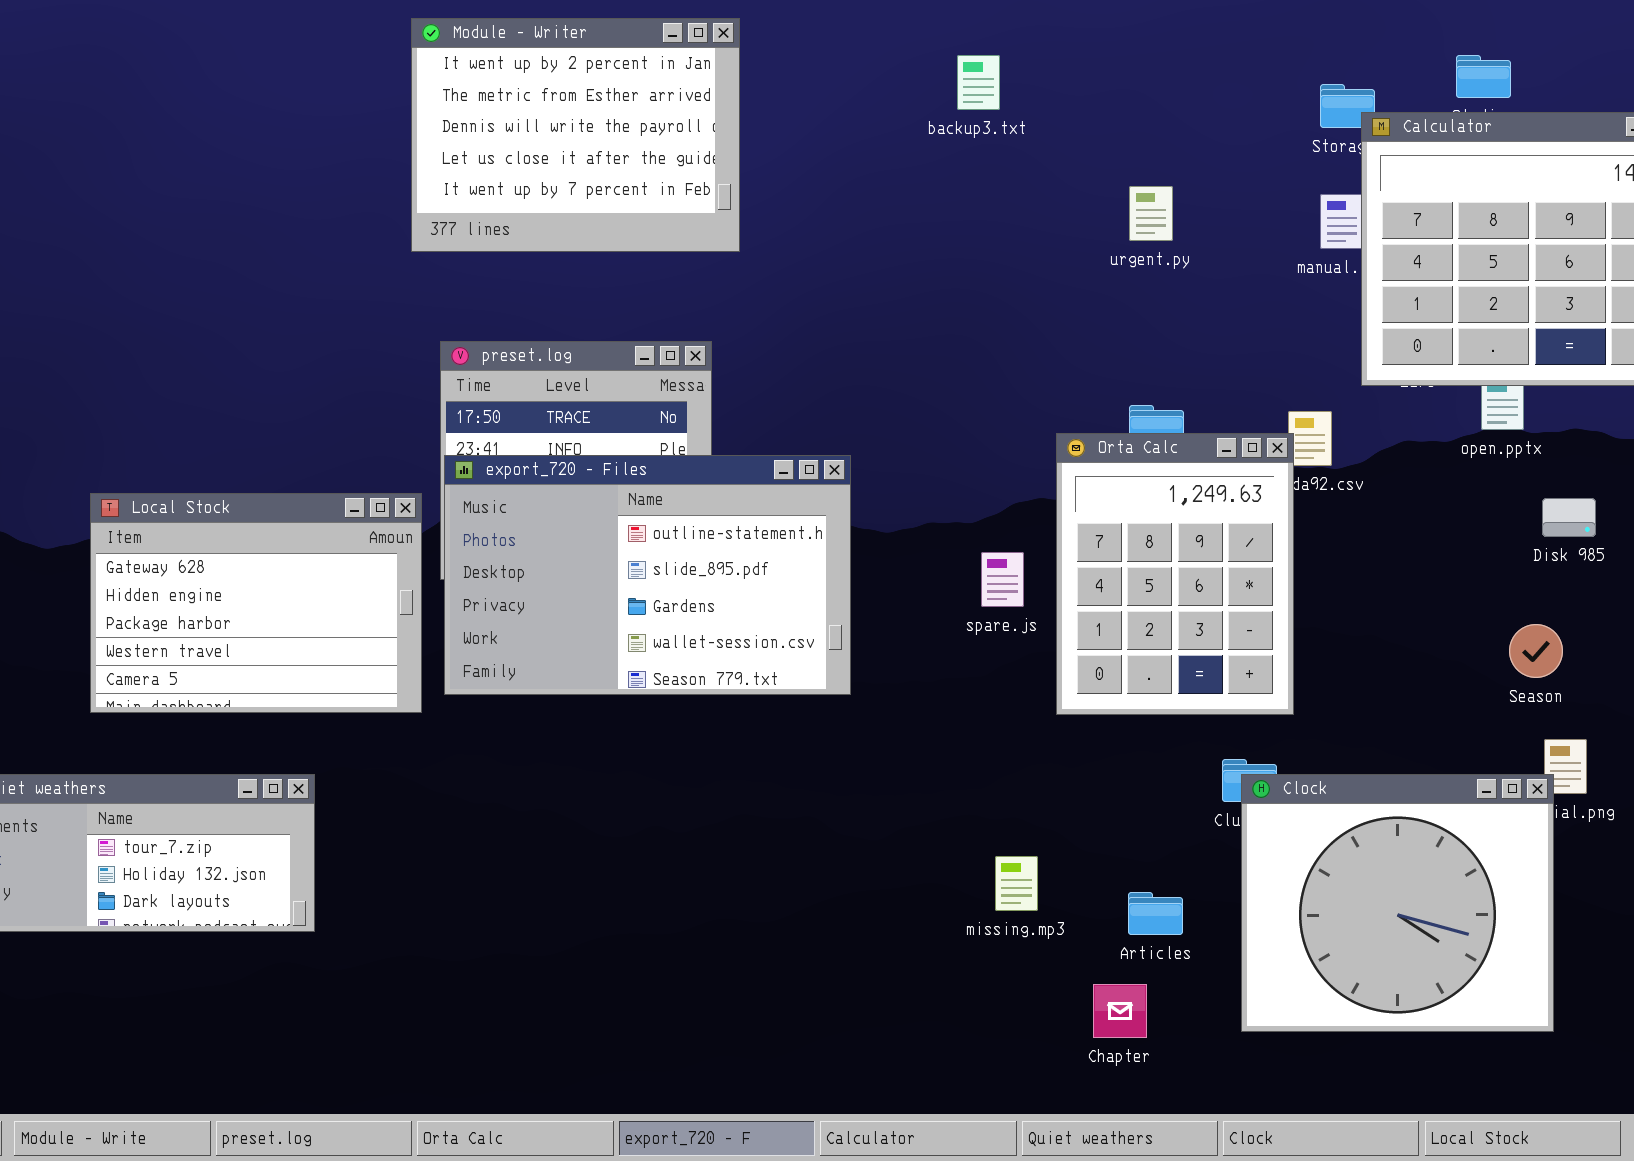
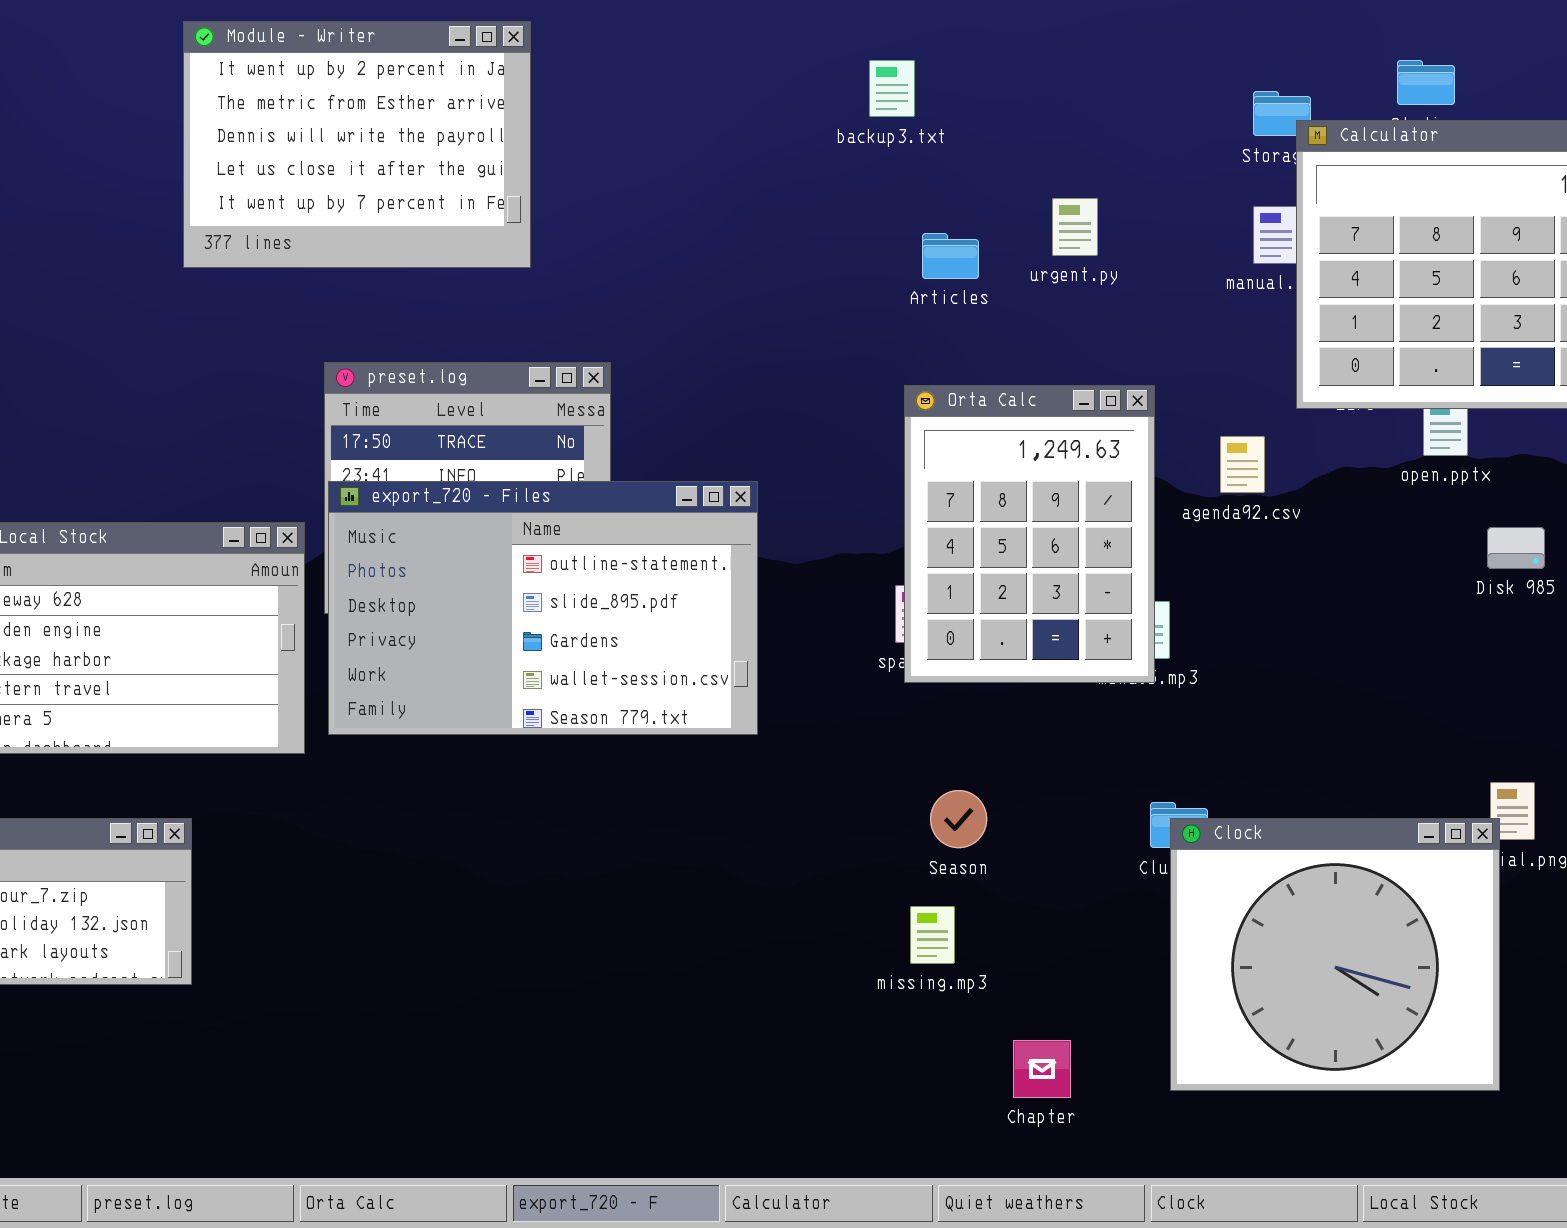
Module - Writer: [411,18,740,252] -> [183,21,531,268], moved
Orta Calc: [1056,433,1294,715] -> [904,385,1155,683], moved
Season: [1509,624,1563,678] -> [930,790,987,848], moved
Articles: [1128,892,1183,935] -> [922,233,979,279], moved

